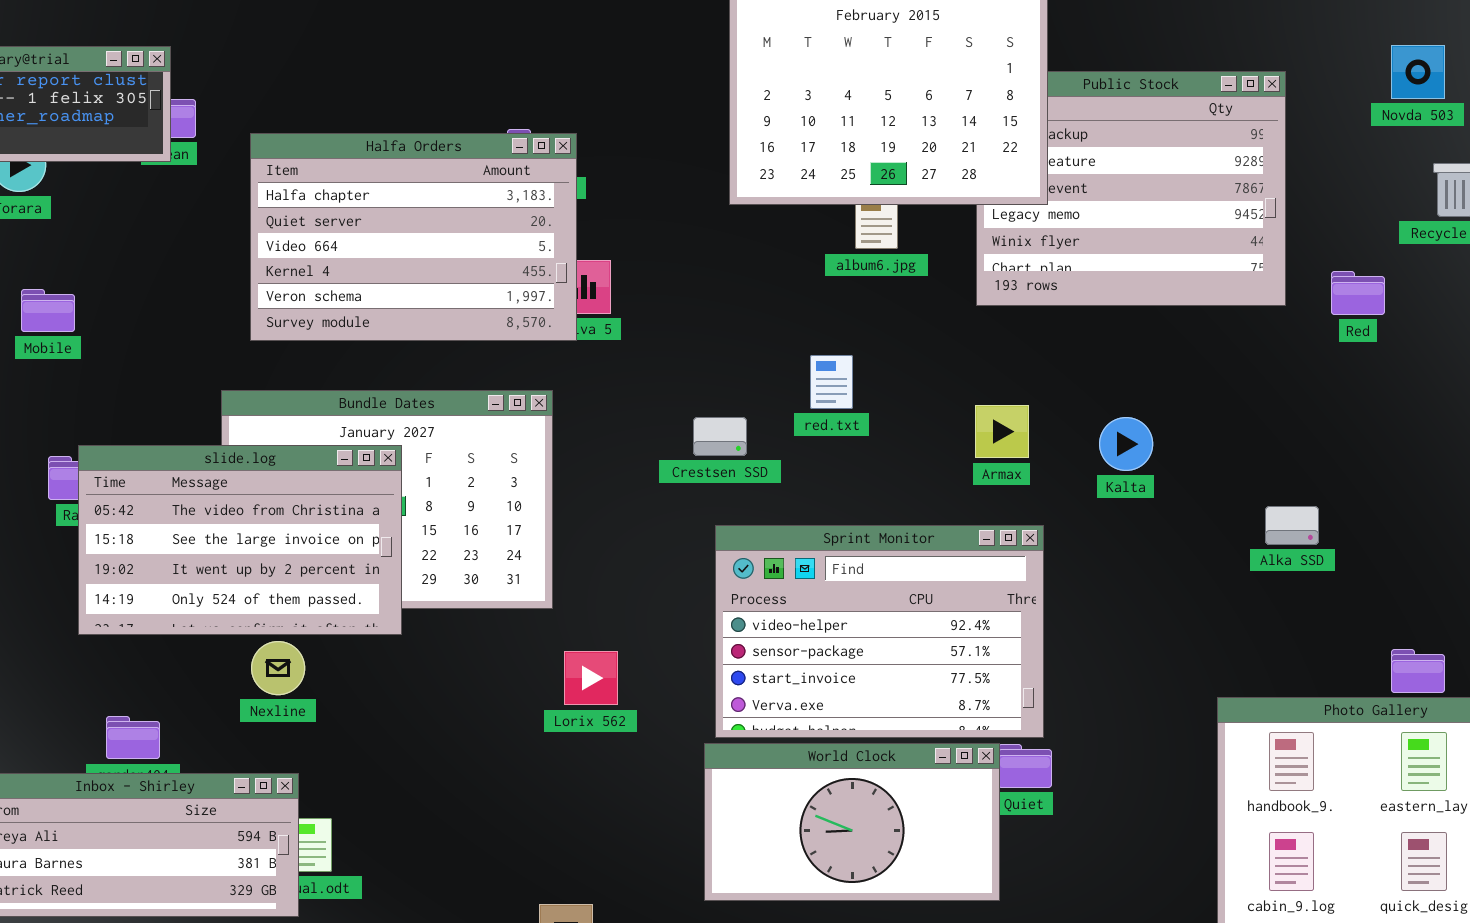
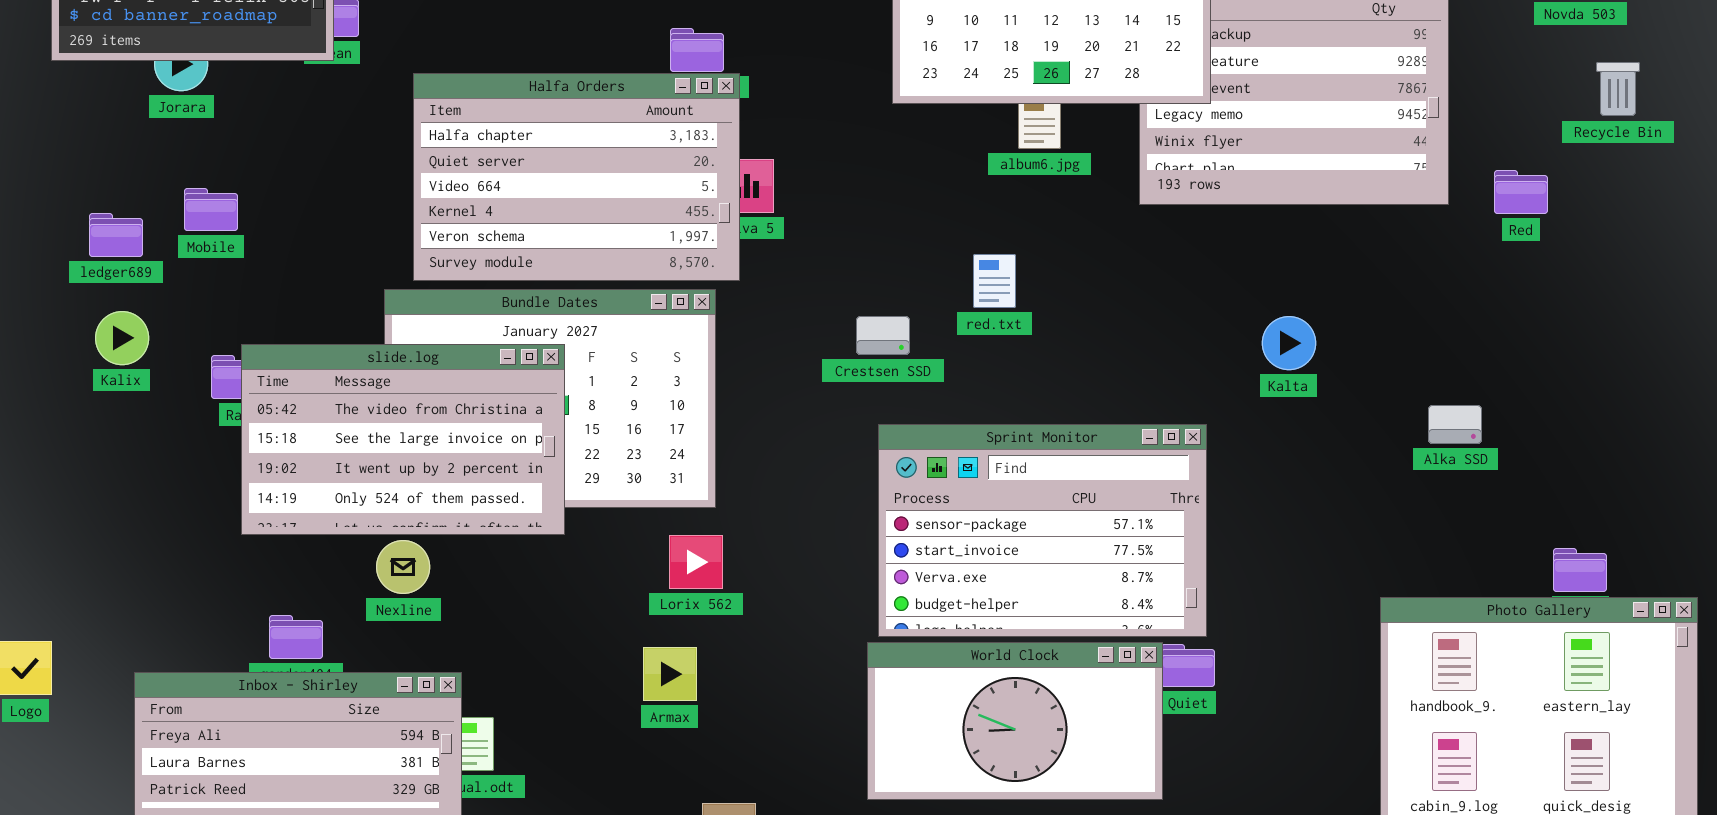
Halfa Orders: [250,133,577,341] -> [413,73,740,281], moved
Armax: [975,405,1029,458] -> [643,647,697,701], moved
Sprint Monitor: [715,525,1044,738] -> [878,424,1207,637], scrolled down 1 row
Nexline: [251,641,305,695] -> [376,540,430,594], moved
Lorix 562: [564,651,618,705] -> [669,535,723,589], moved

